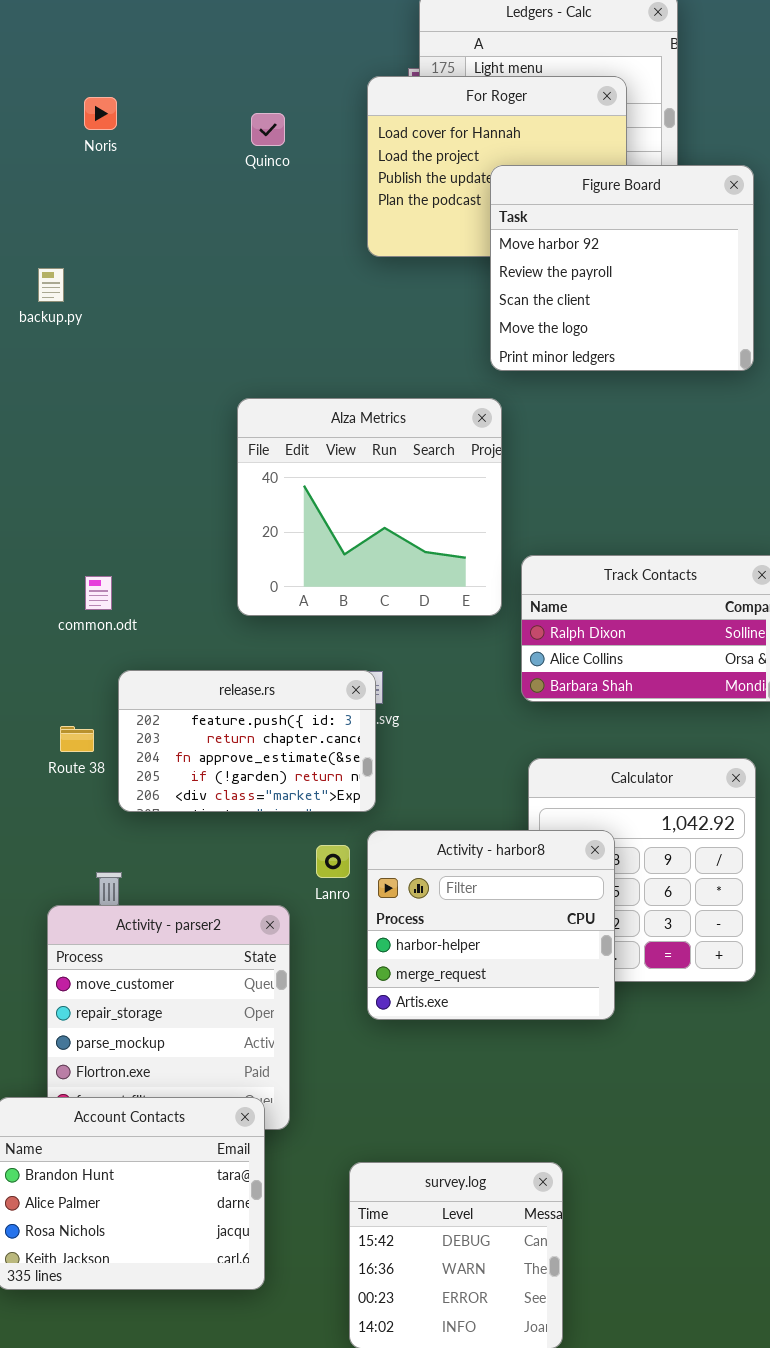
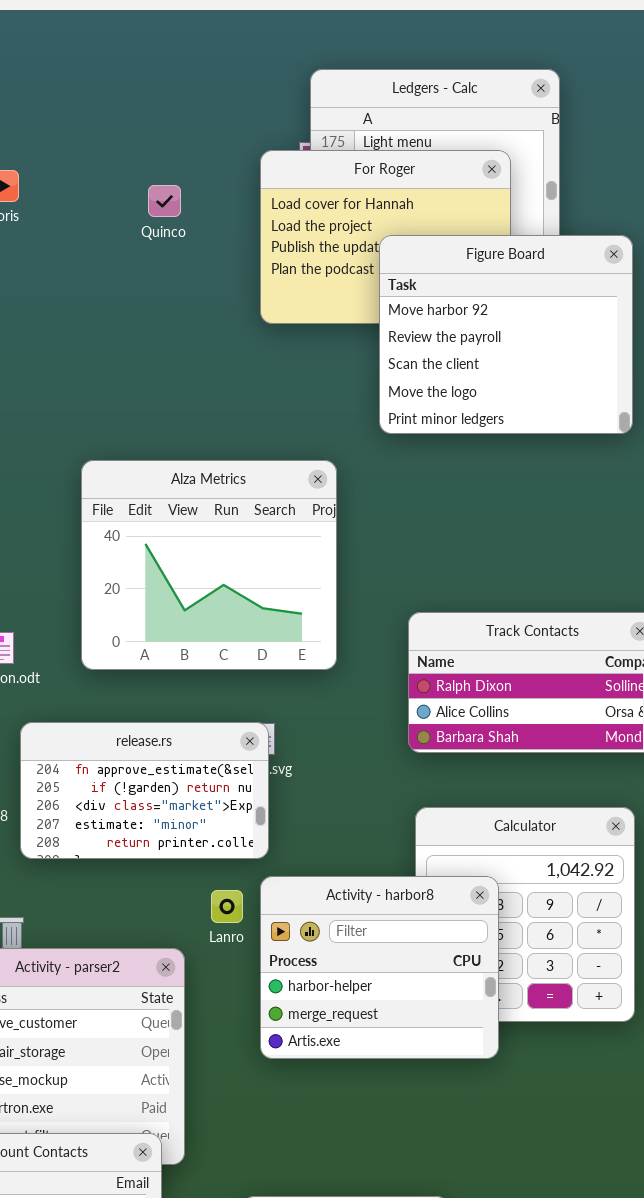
Alza Metrics: [237,398,502,616] -> [81,460,337,670], moved
release.rs: [118,670,376,812] -> [20,722,269,859], scrolled down 2 rows

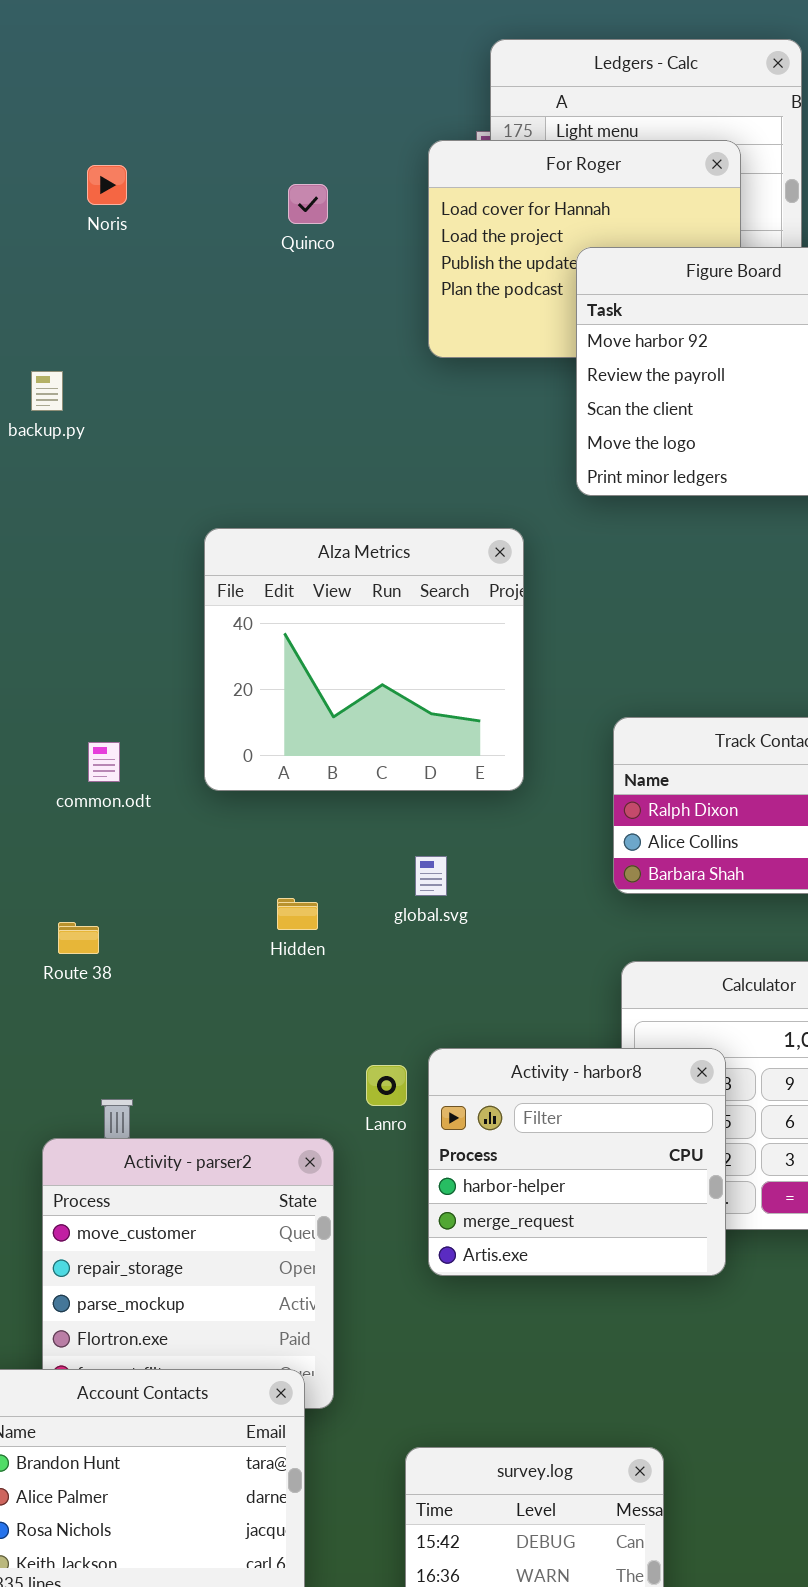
release.rs: [20,722,269,859] -> none, closed

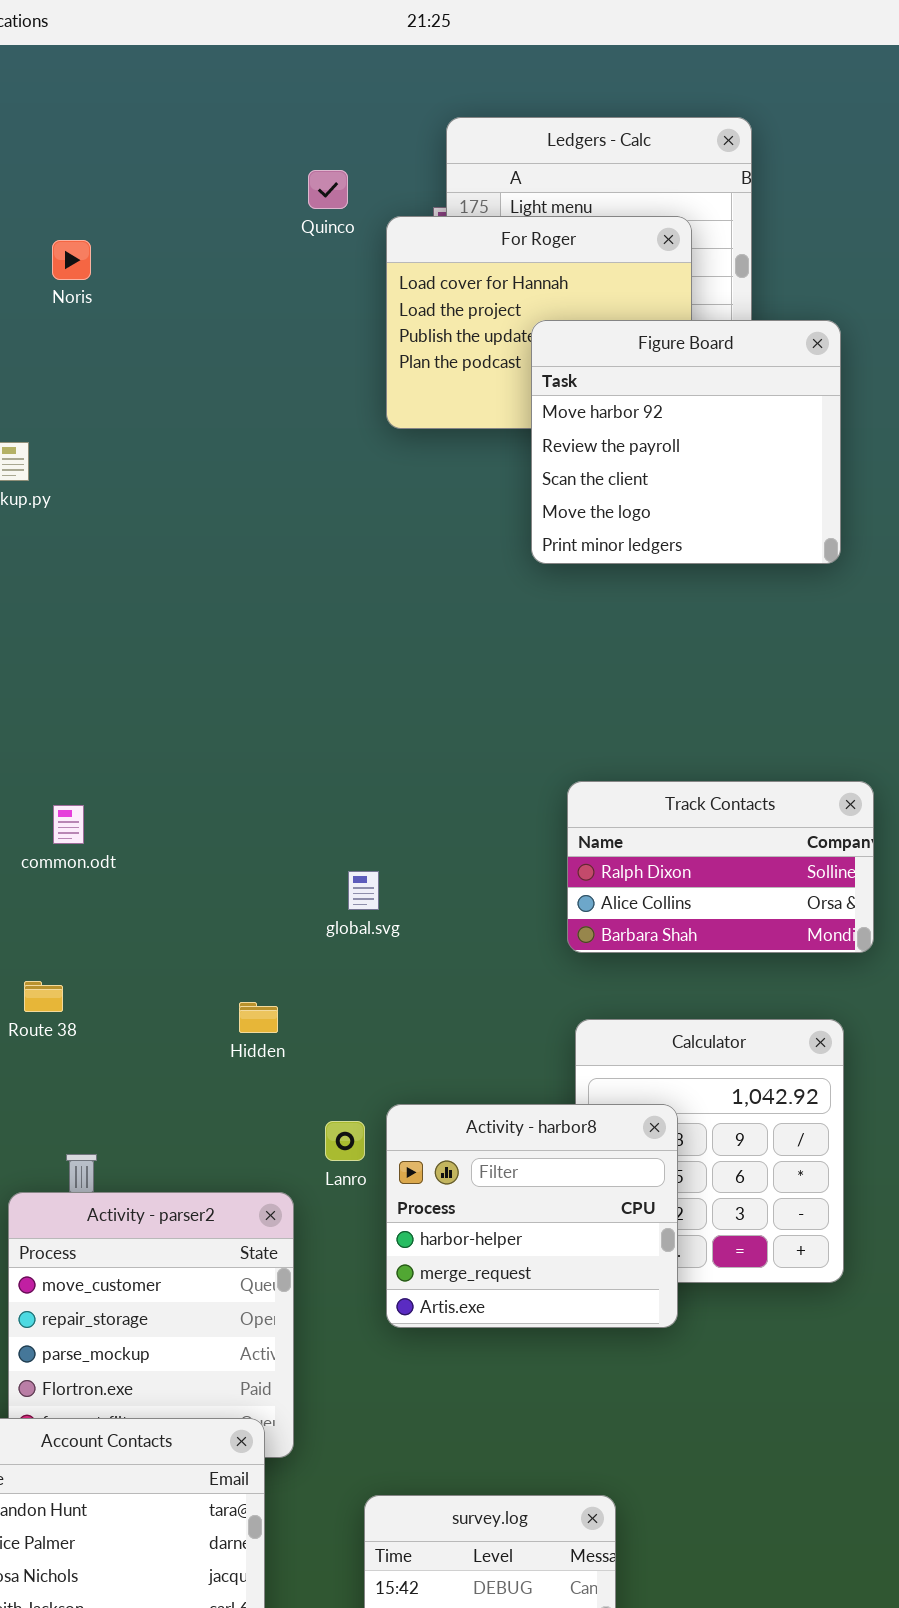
Quinco: [288,184,328,224] -> [308,170,348,209], moved
Alza Metrics: [204,528,524,791] -> none, closed
global.svg: [415,856,447,896] -> [348,871,379,910], moved
Hidden: [277,898,318,930] -> [239,1002,278,1033], moved

